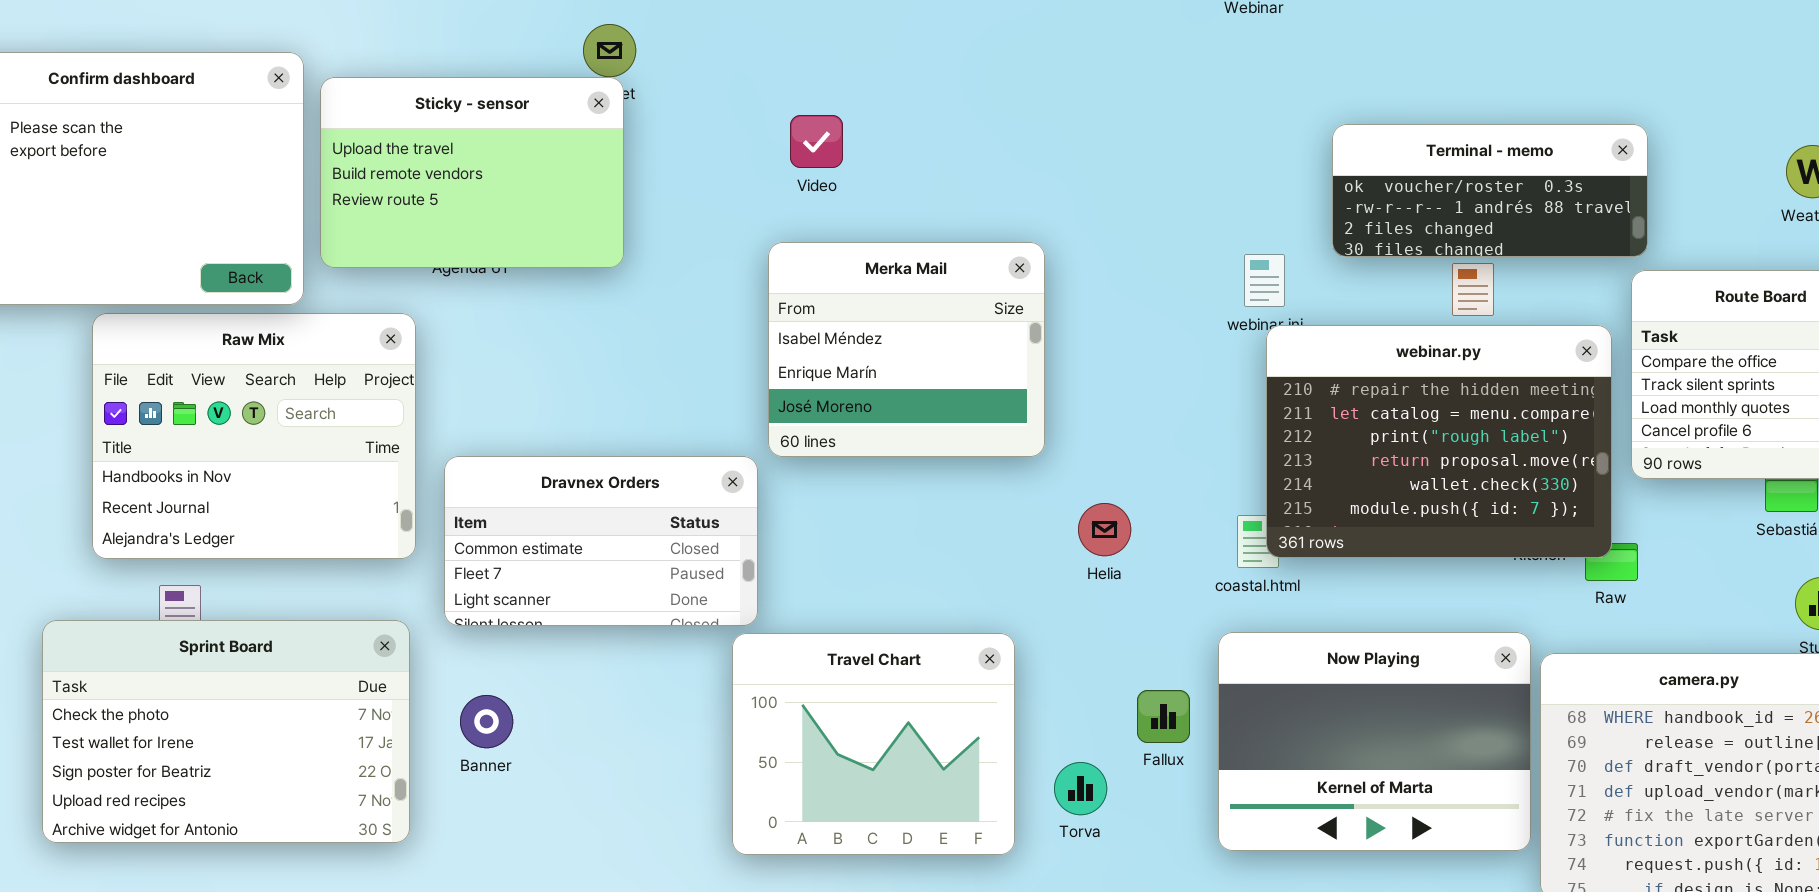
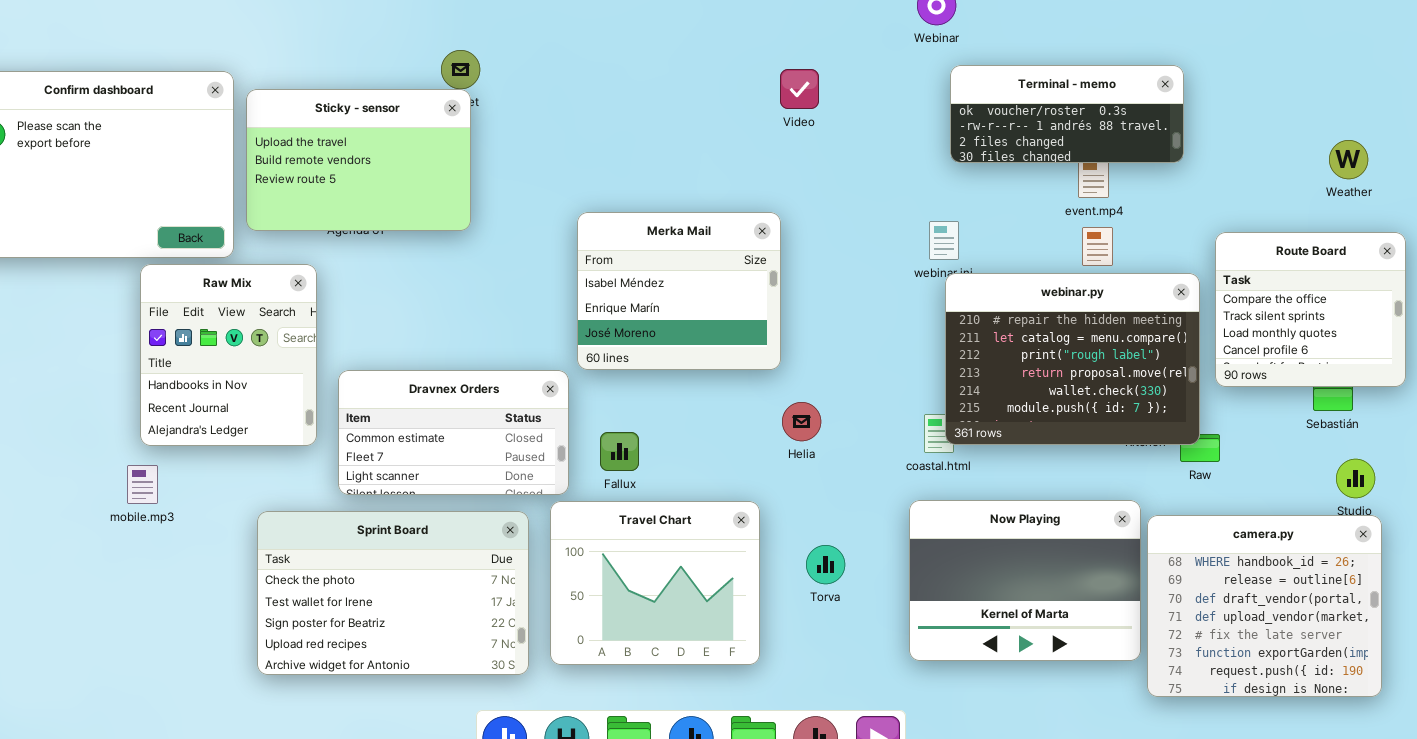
Video: [790,115,843,168] -> [780,69,819,109], moved
Terminal - memo: [1332,124,1648,257] -> [950,65,1184,163], moved
Raw Mix: [92,313,416,559] -> [140,264,317,446], resized
Helia: [1078,503,1131,556] -> [782,402,821,441], moved
Sprint Board: [42,620,410,843] -> [257,511,529,675], moved
Fallux: [1137,690,1190,743] -> [600,432,639,471], moved
Torva: [1054,762,1107,815] -> [806,545,845,584], moved

